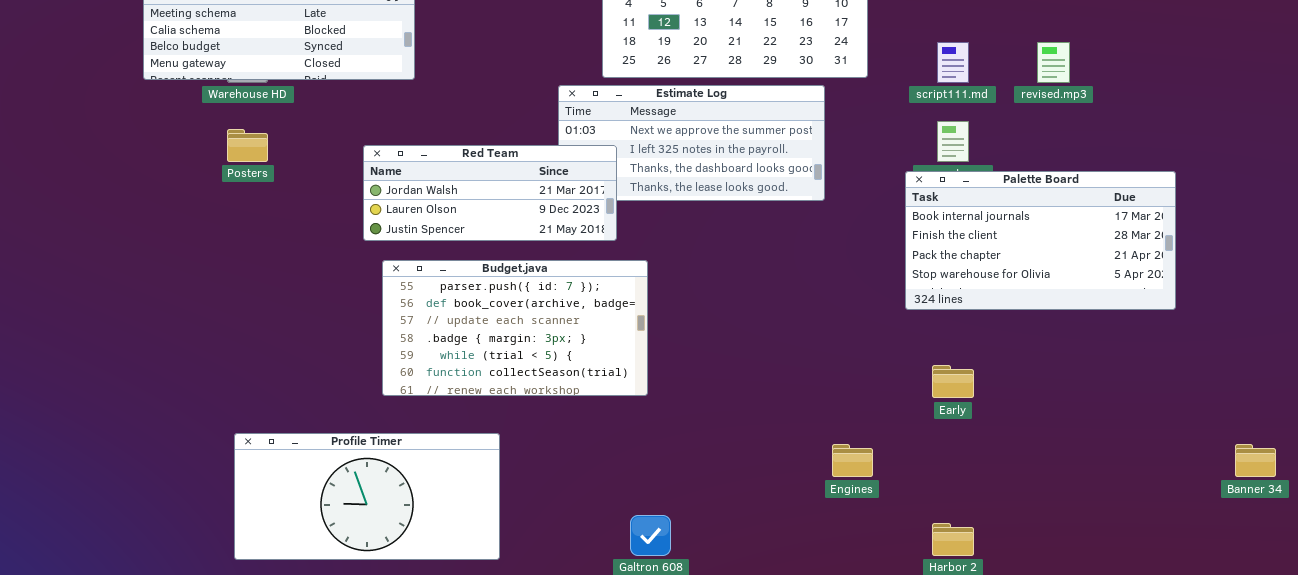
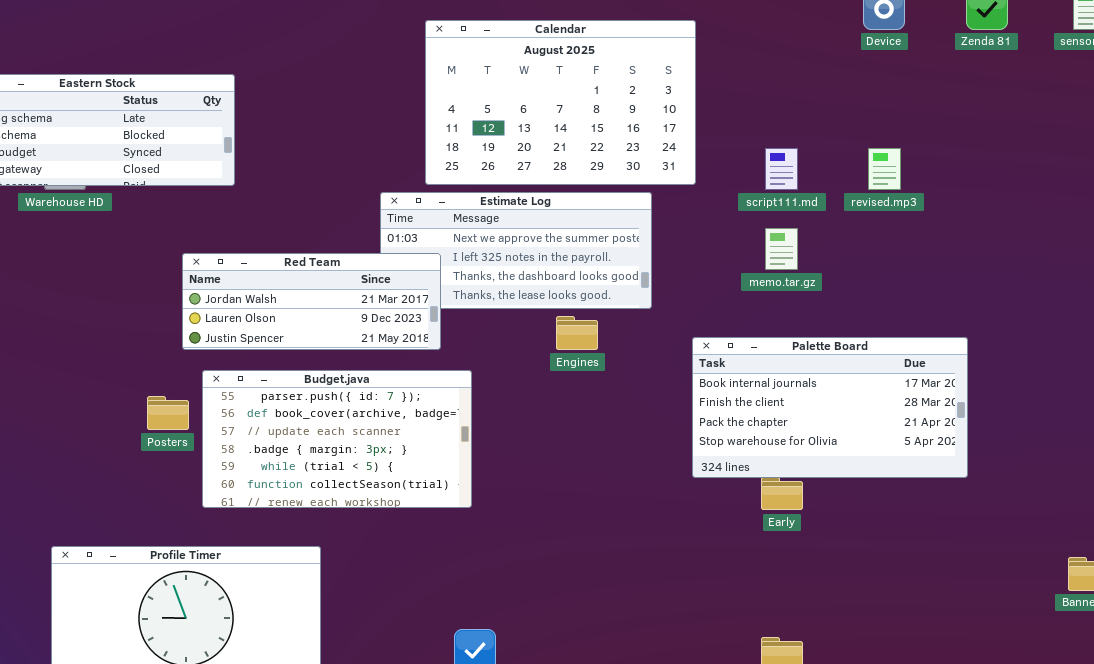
Posters: [227,129,268,162] -> [147,396,189,430], moved
Palette Board: [905,171,1176,310] -> [692,337,968,478], moved
Engines: [832,444,873,477] -> [556,316,598,350], moved

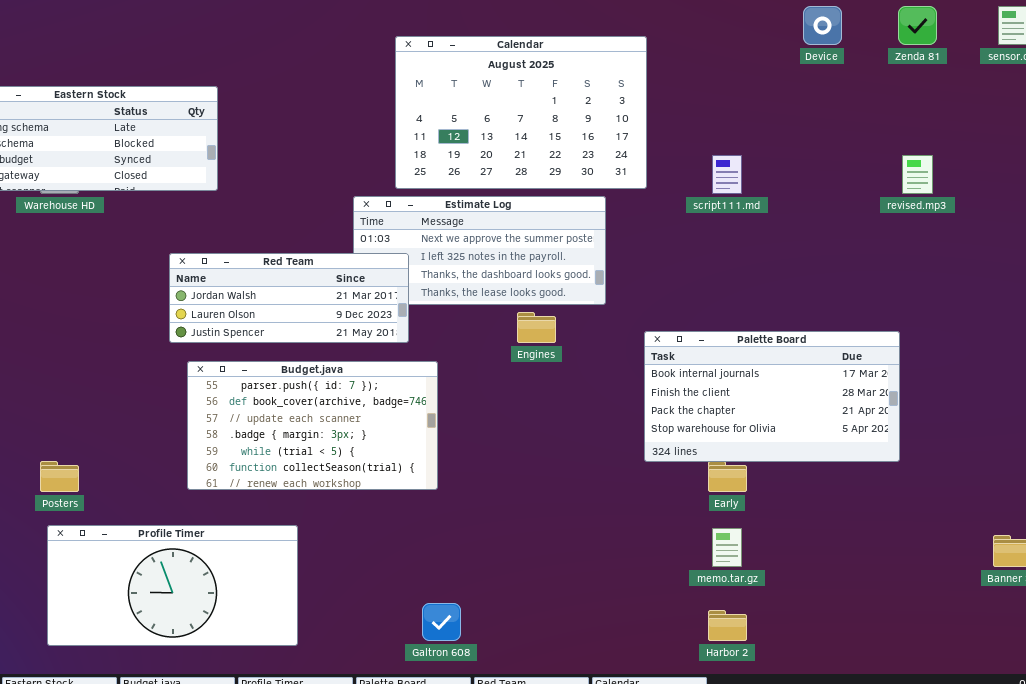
revised.mp3: [868,148,901,190] -> [902,155,933,194], moved
memo.tar.gz: [765,228,798,270] -> [712,528,742,567], moved
Posters: [147,396,189,430] -> [40,461,79,492], moved

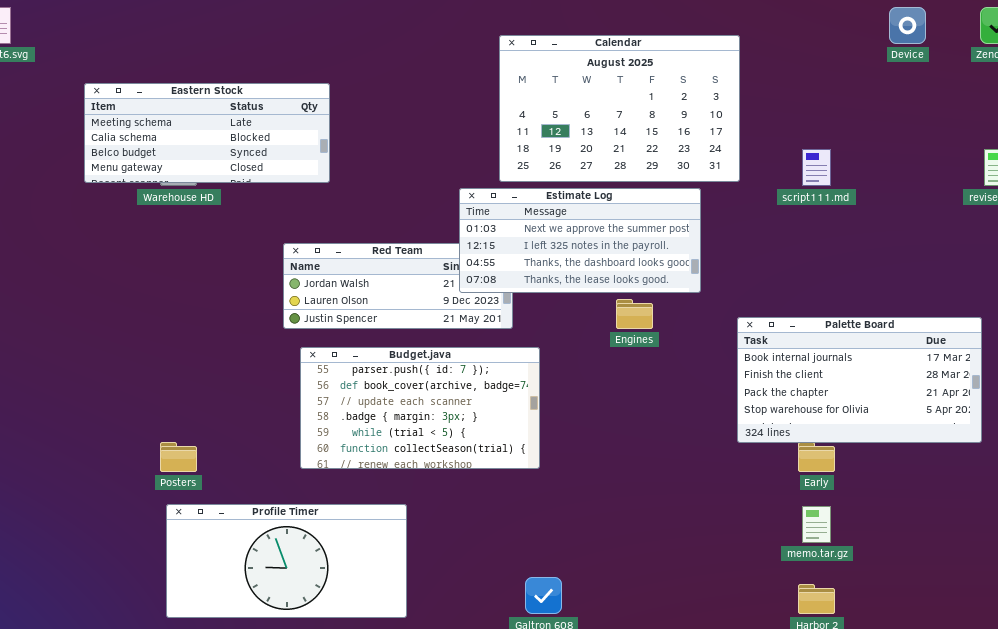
Estimate Log: [353,196,606,305] -> [459,188,701,293], raised

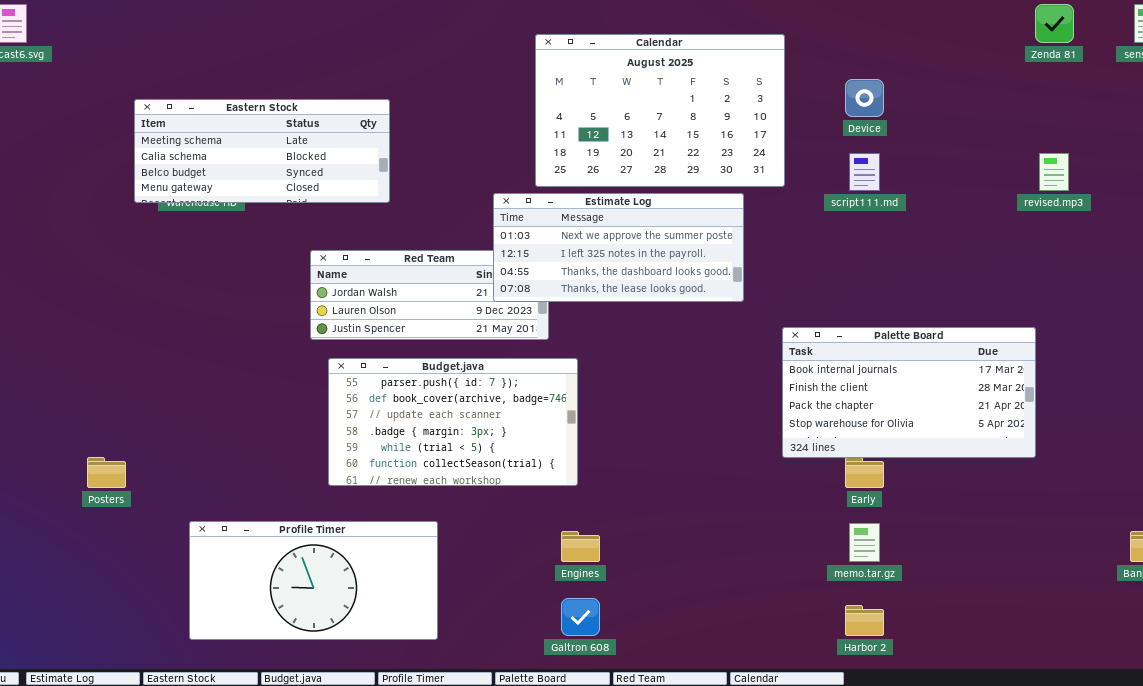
Device: [889,7,926,44] -> [845,79,884,117], moved
Eastern Stock: [84,83,330,183] -> [134,99,390,203], moved
Engines: [616,299,653,329] -> [561,531,600,562], moved
Posters: [160,442,197,472] -> [87,457,126,488], moved

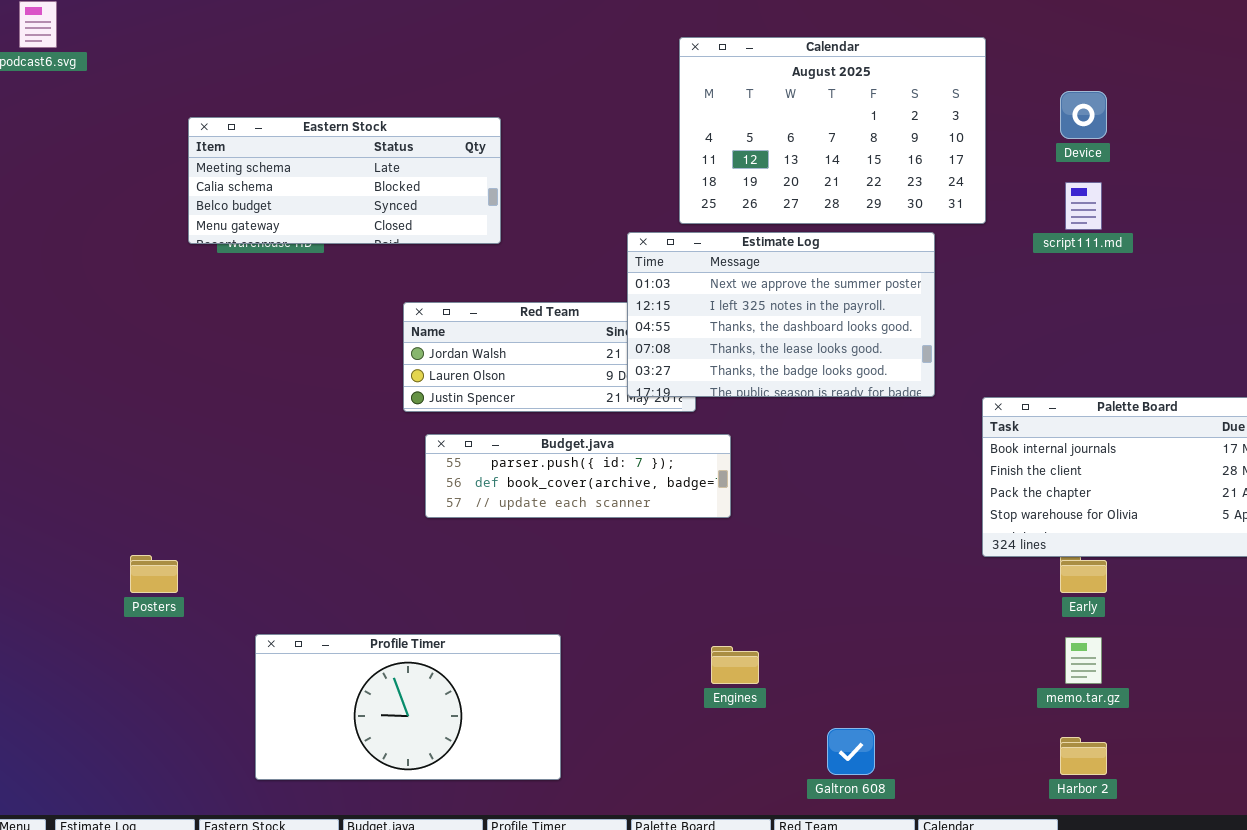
Estimate Log: [493,193,744,302] -> [627,232,935,397], resized
Budget.java: [328,358,578,486] -> [425,434,731,518], resized
Galtron 608: [561,598,600,636] -> [827,728,875,775], moved

